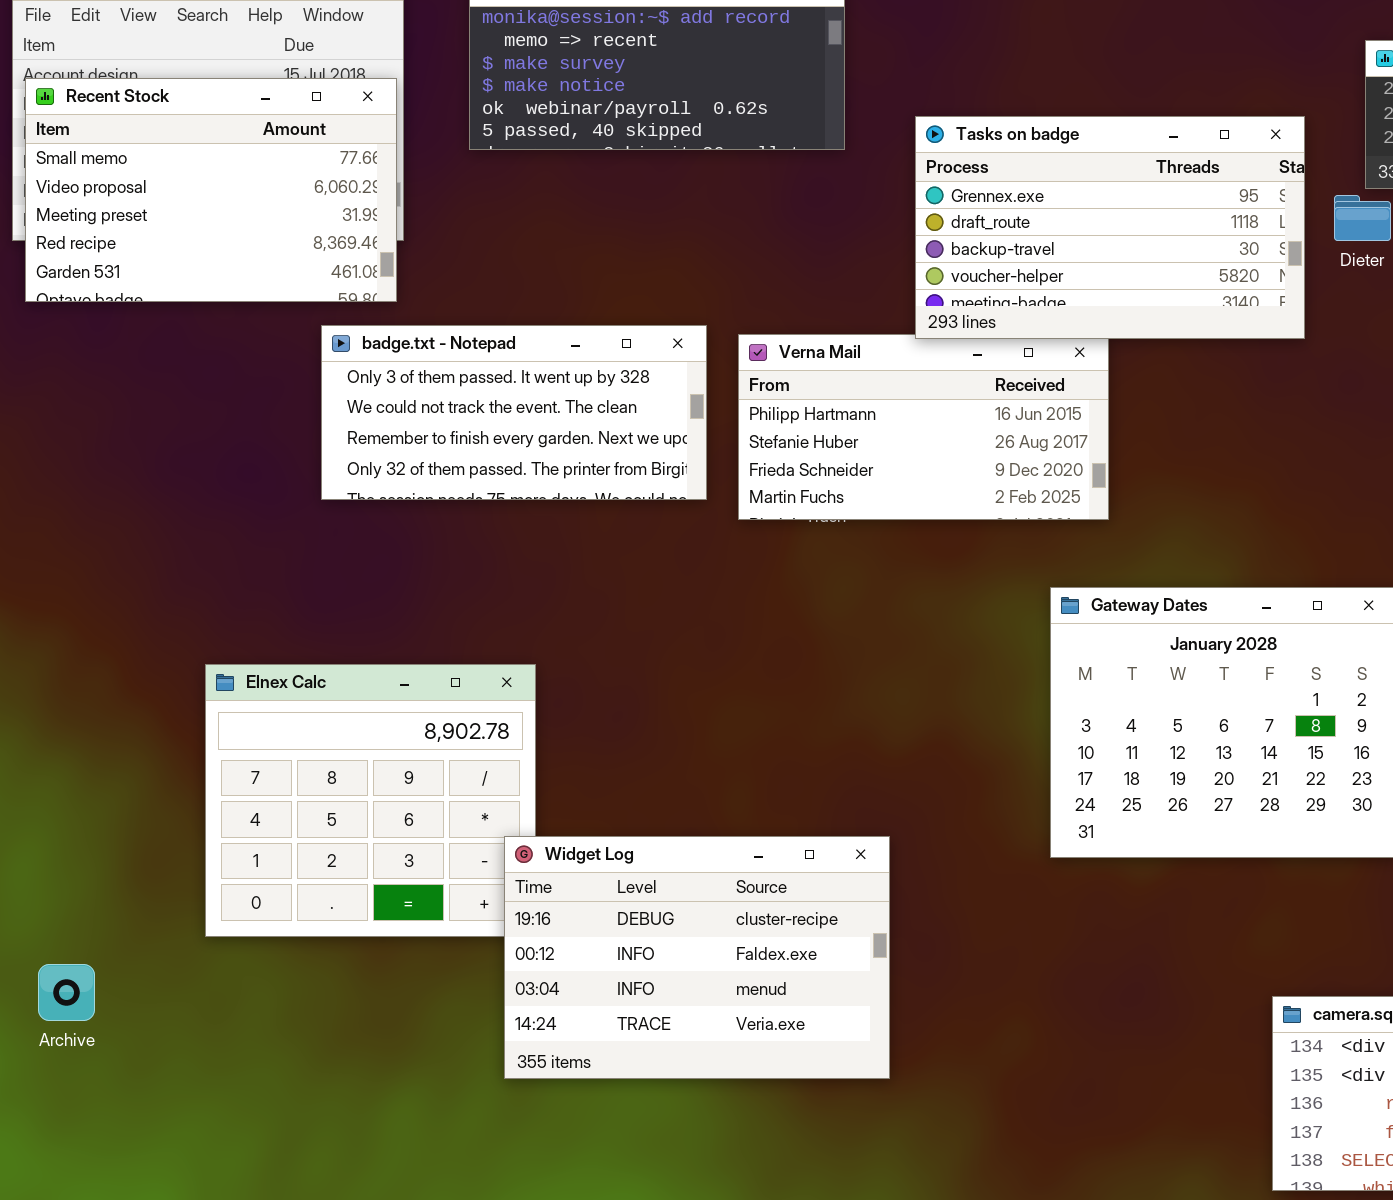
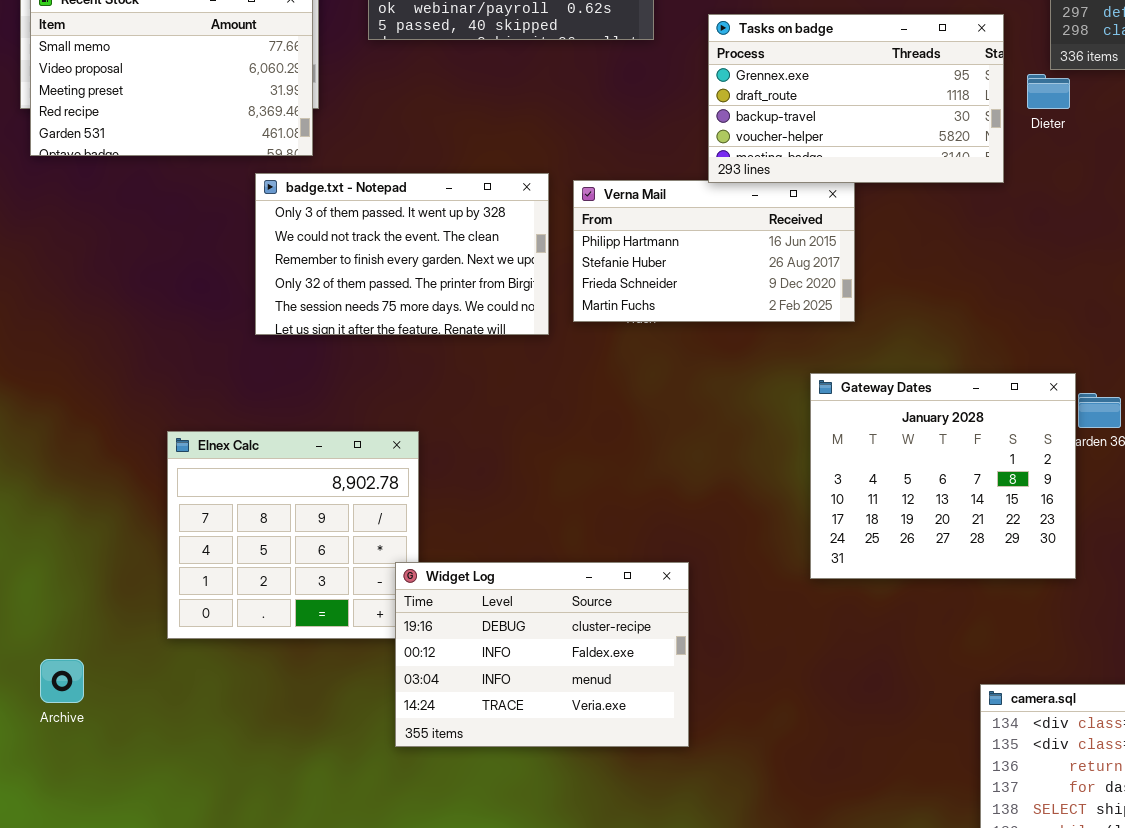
badge.txt - Notepad: [321,325,707,500] -> [255,173,549,335], resized

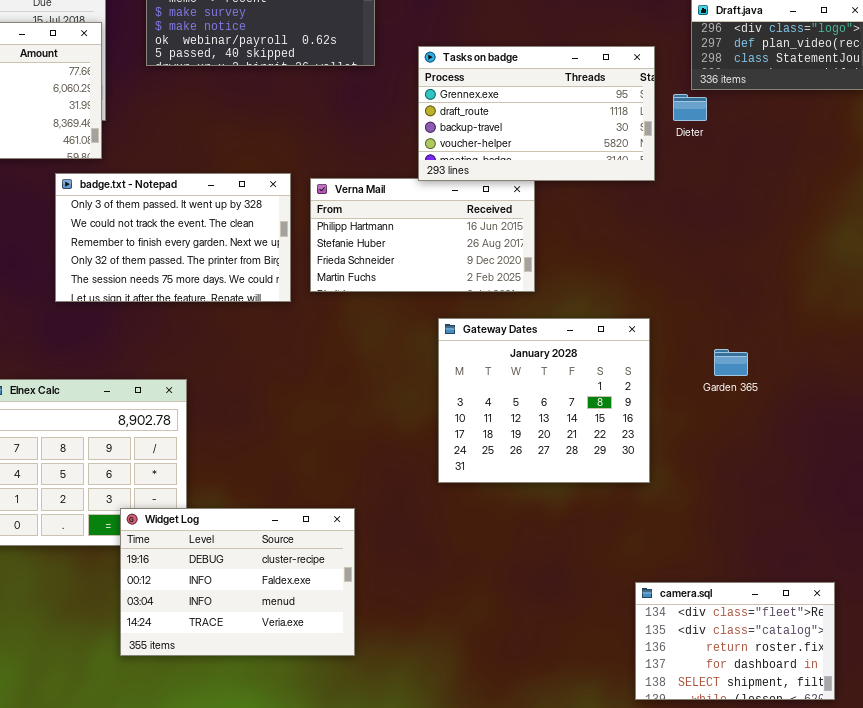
Gateway Dates: [810,373,1076,579] -> [438,318,650,483], moved
Widget Log: [395,562,689,747] -> [120,508,355,656], moved

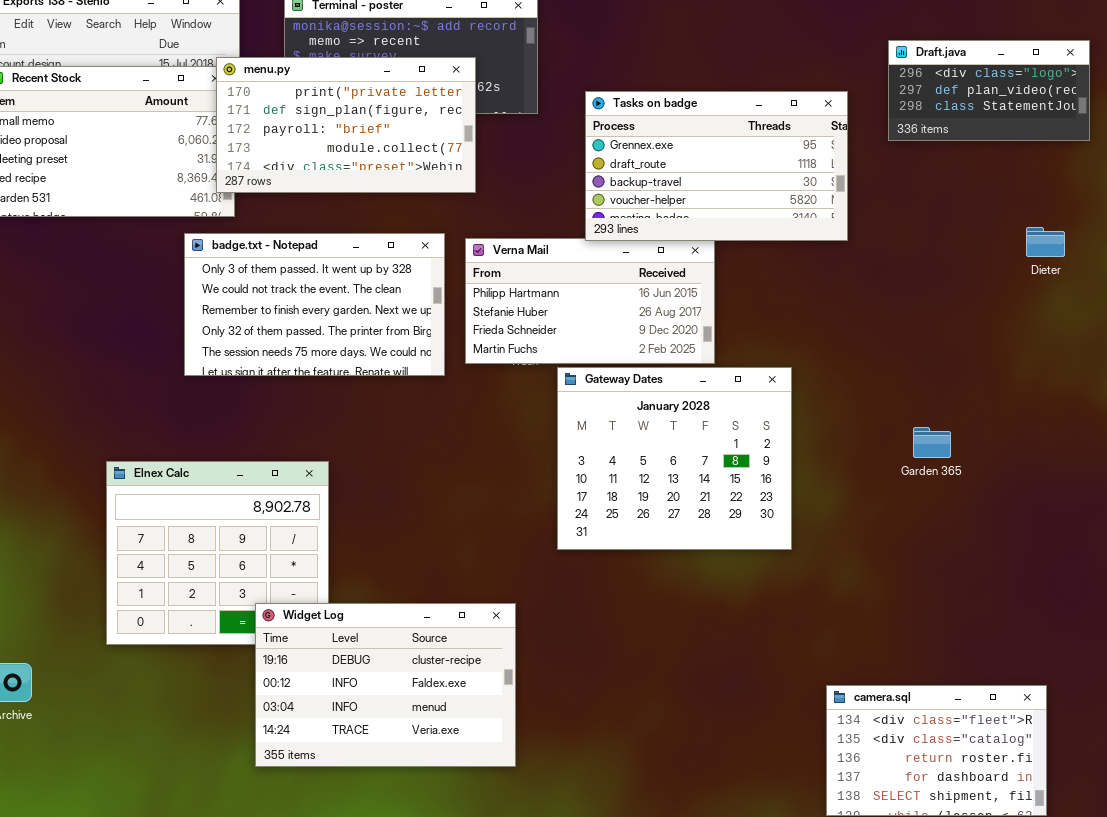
menu.py: none -> [216,57,476,193], opened
Dieter: [673,94,707,121] -> [1026,227,1065,257], moved
Gateway Dates: [438,318,650,483] -> [557,367,792,550], moved

